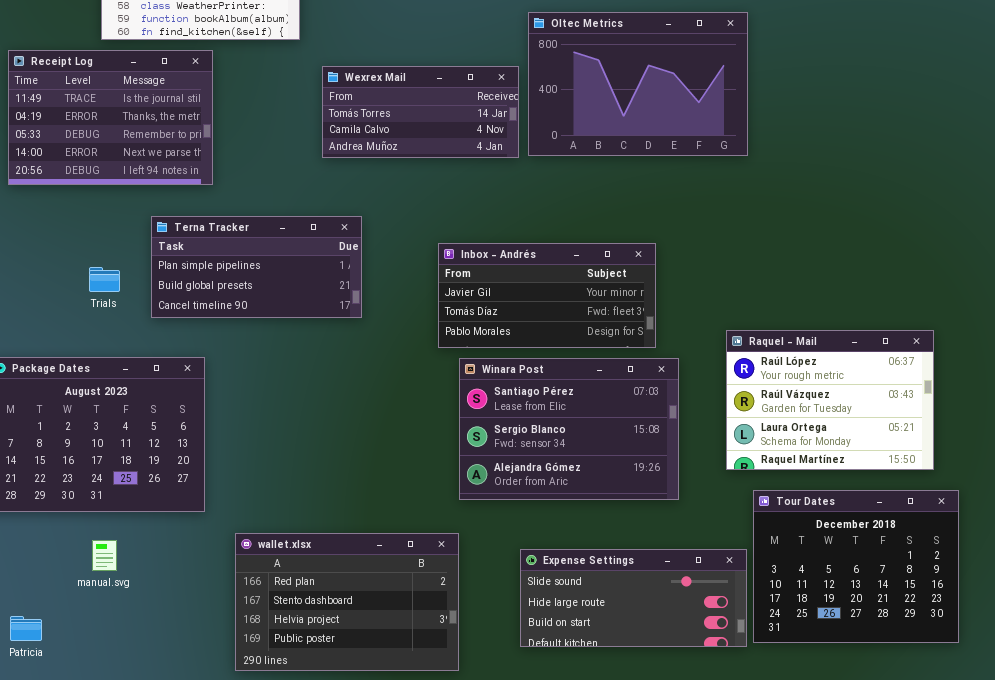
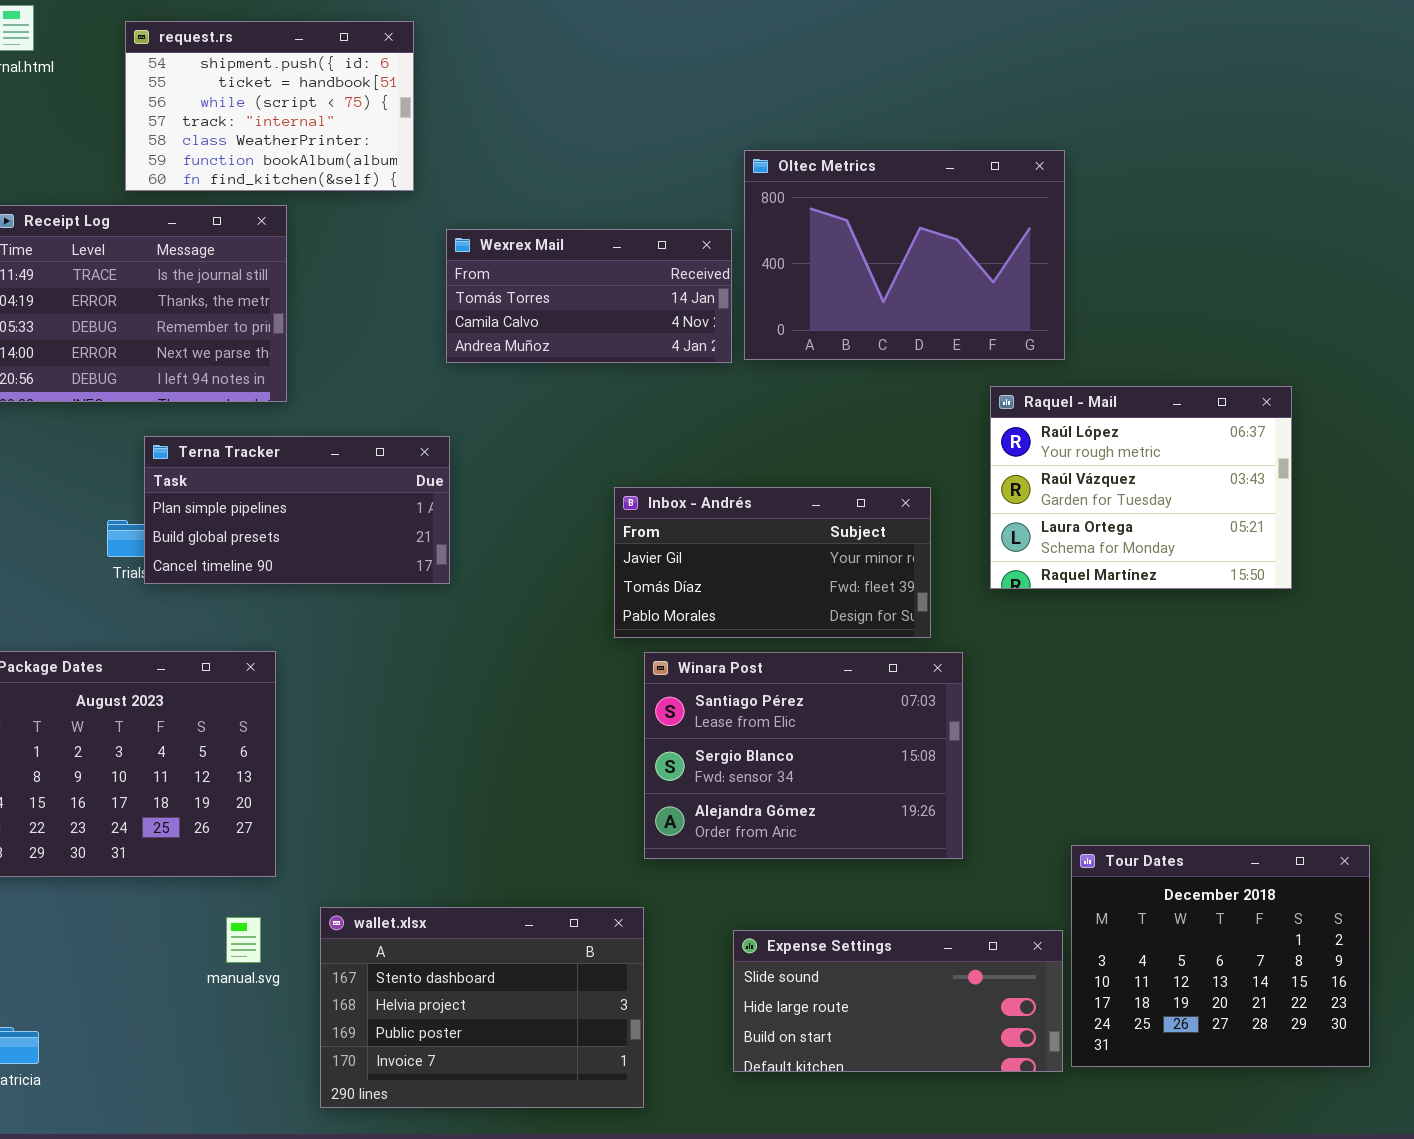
Terna Tracker: [151,216,362,318] -> [144,436,450,584], moved
Raquel - Mail: [726,330,934,470] -> [990,386,1292,589], moved
wallet.xlsx: [235,533,459,671] -> [320,907,644,1108], scrolled down 1 row
manual.svg: [92,540,117,571] -> [226,917,261,963], moved

